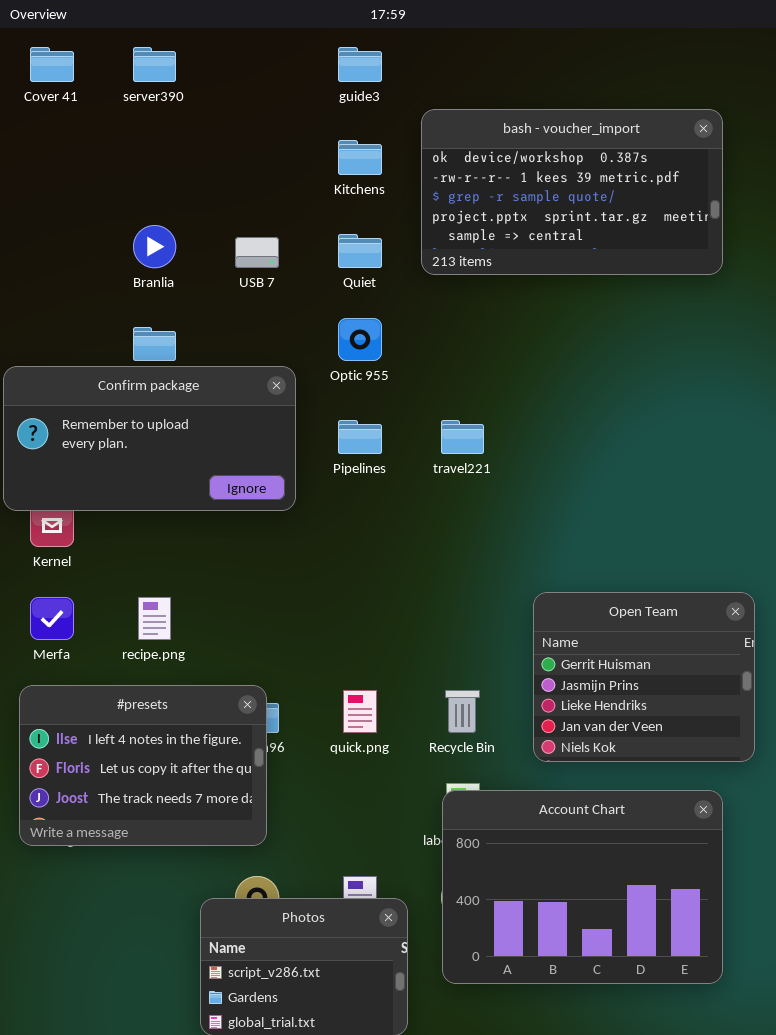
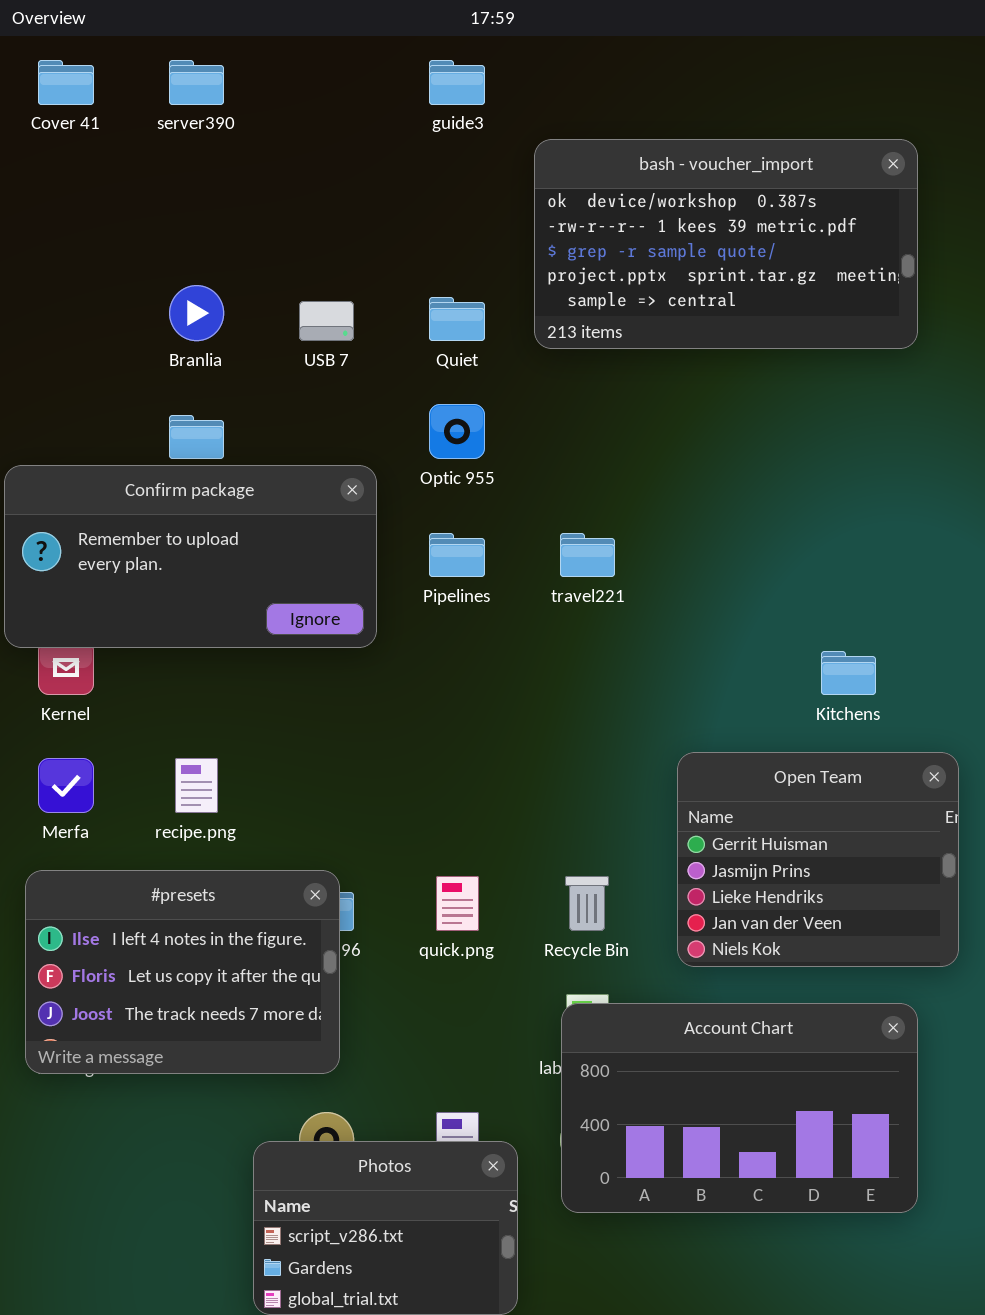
Kitchens: [338,140,382,175] -> [821,651,876,695], moved
Account Chart: [442,790,723,984] -> [561,1003,918,1213], resized

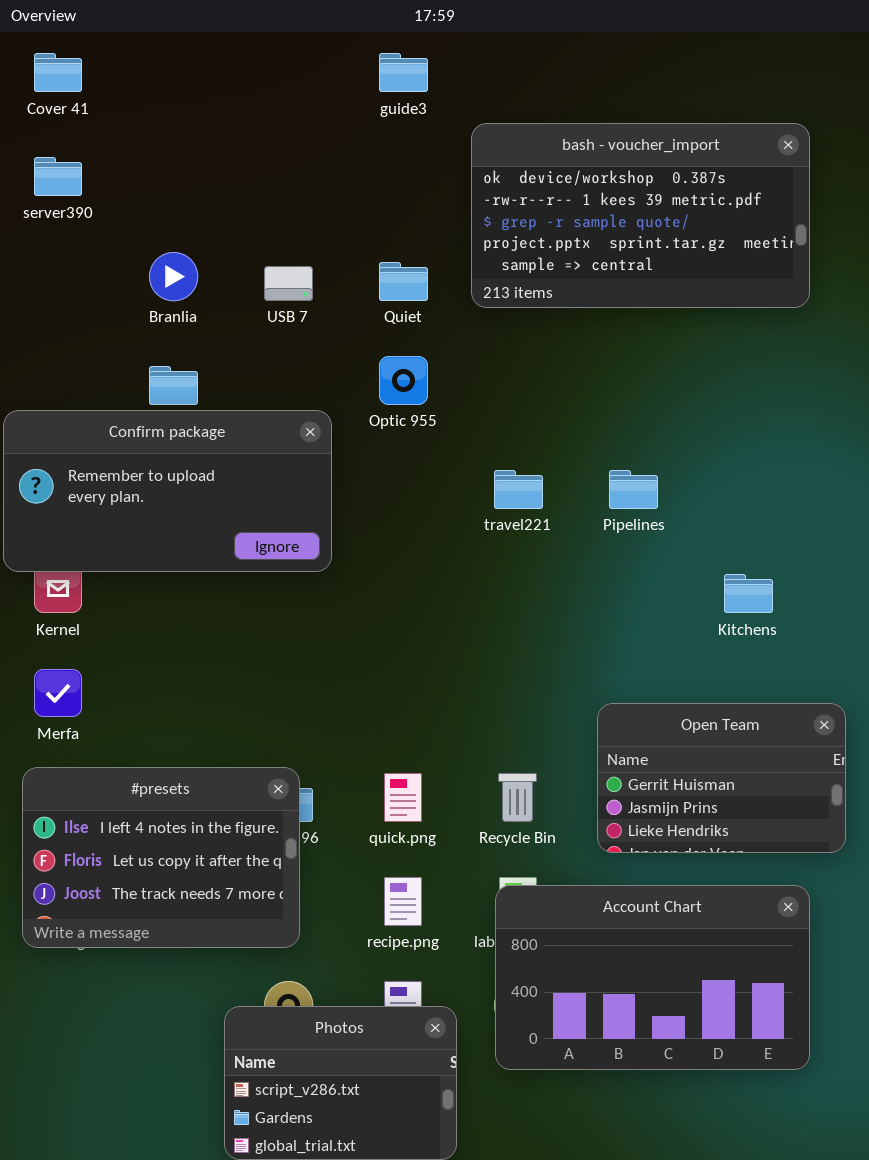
server390: [169,60,224,105] -> [34,157,82,196], moved
Pipelines: [429,533,485,577] -> [609,470,658,509], moved
Open Team: [677,752,959,967] -> [597,703,846,853], resized
recipe.png: [175,758,218,813] -> [384,877,422,926], moved

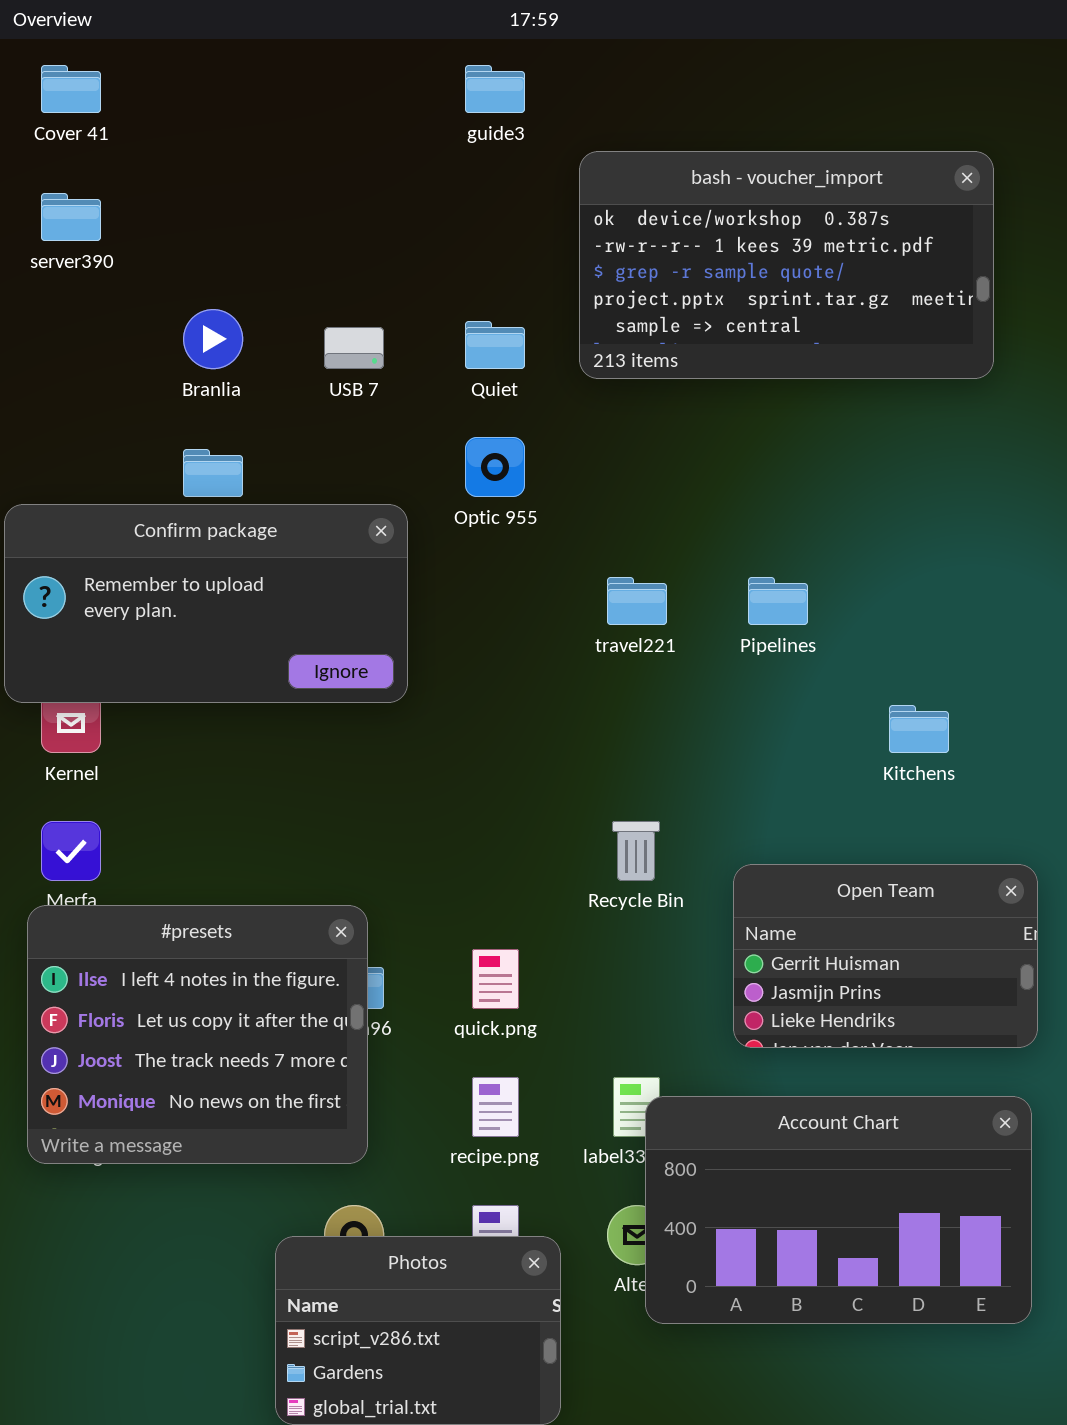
#presets: [22,767,300,948] -> [27,905,368,1164], resized
Recycle Bin: [498,773,537,822] -> [612,821,660,881], moved
Account Chart: [495,885,810,1070] -> [645,1096,1032,1324], moved

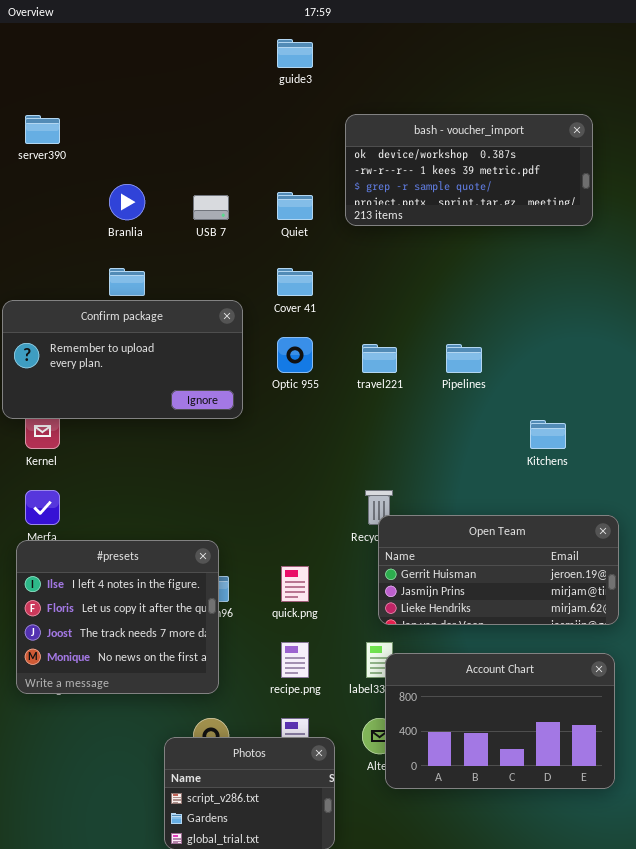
Cover 41: [41,65,101,113] -> [277,268,313,296], moved
bash - voucher_import: [579,151,994,379] -> [345,114,593,226], resized
Optic 955: [465,437,525,497] -> [277,337,313,373], moved
Open Team: [733,864,1038,1048] -> [378,515,619,625], resized

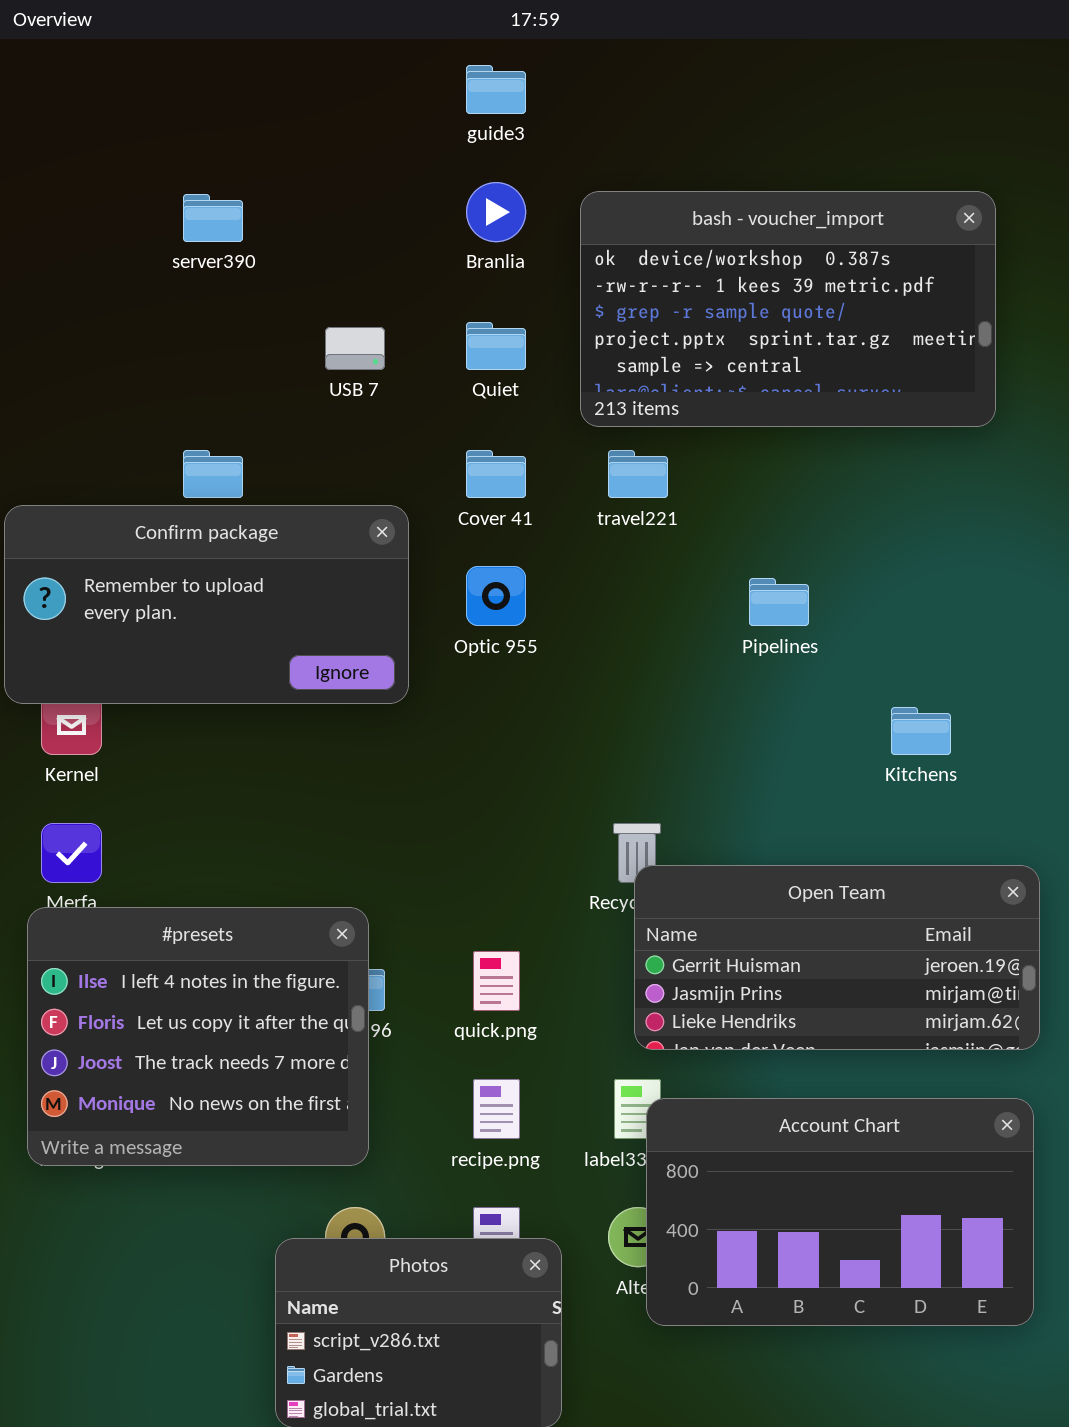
bash - voucher_import: [345,114,593,226] -> [580,191,996,427], resized
server390: [25,115,60,144] -> [183,194,243,242], moved
Branlia: [109,184,145,220] -> [466,182,526,242], moved
travel221: [362,344,397,373] -> [608,450,668,498], moved

